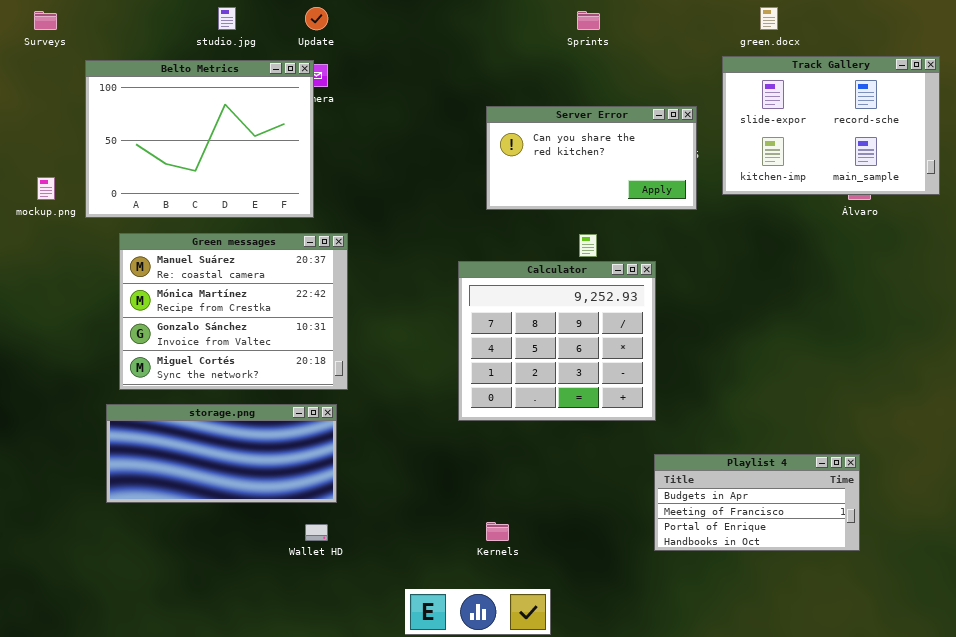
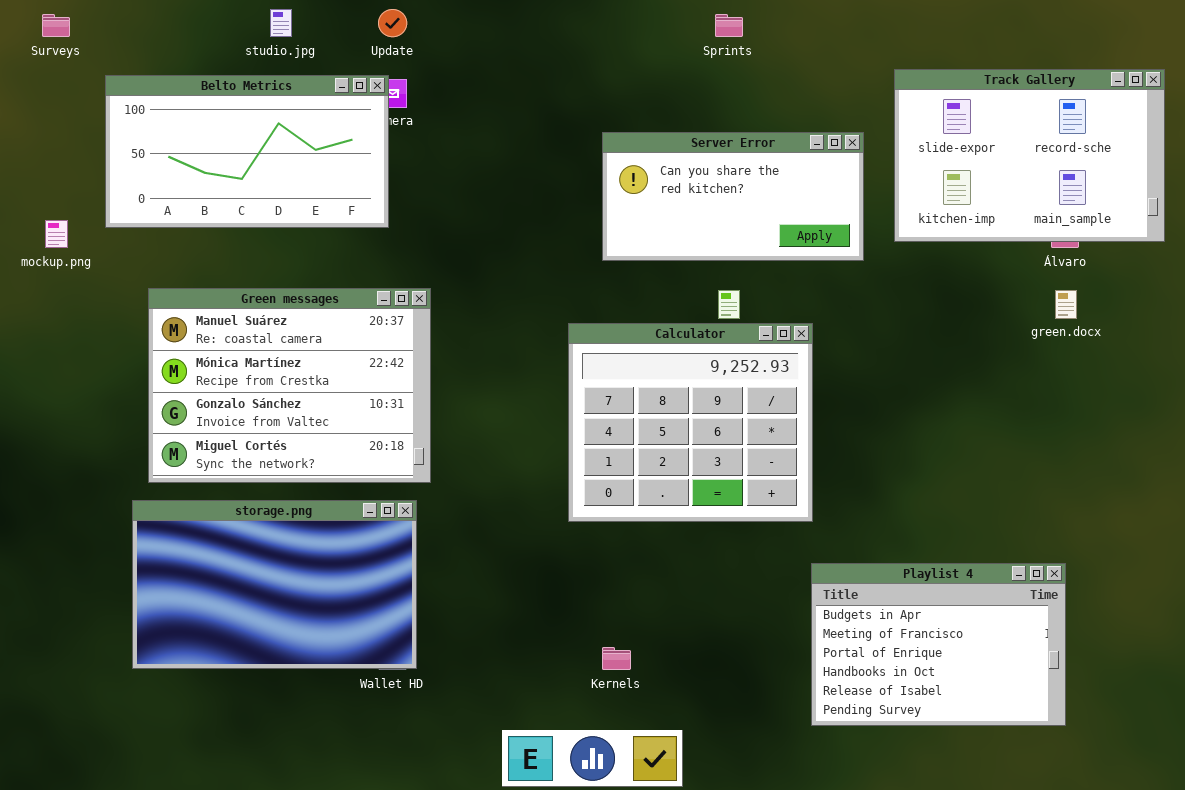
green.docx: [760,7,778,30] -> [1055,290,1077,319], moved
Belto Metrics: [85,60,314,218] -> [105,75,389,228], resized
storage.png: [106,404,337,503] -> [132,500,417,669], resized
Playlist 4: [654,454,860,551] -> [811,563,1066,726], resized

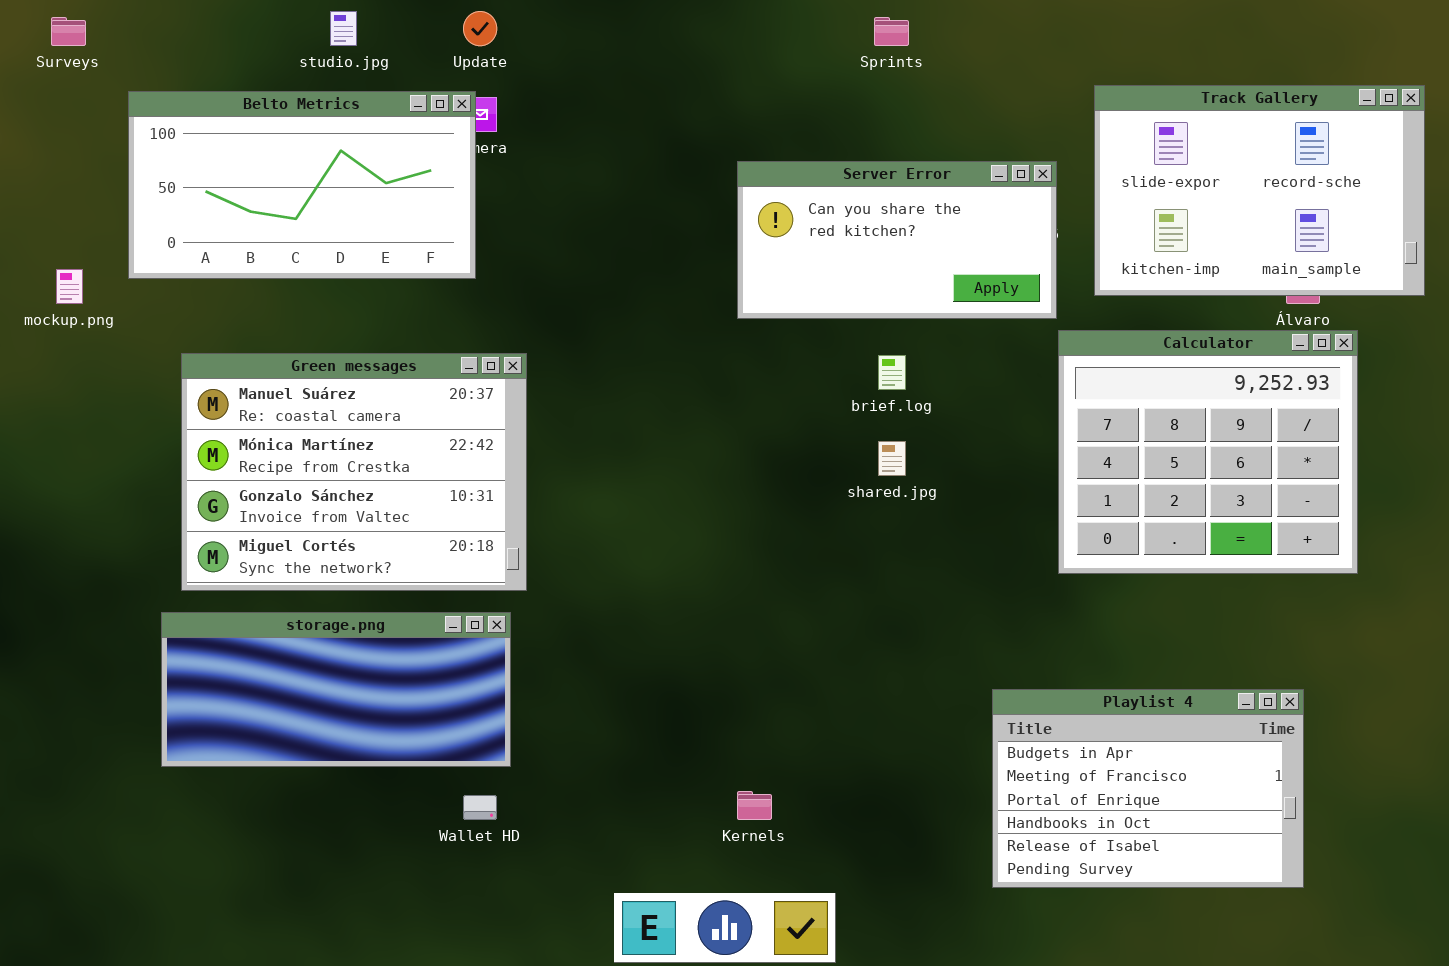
Calculator: [568,323,813,522] -> [1058,330,1358,574], moved
storage.png: [132,500,417,669] -> [161,612,511,767], resized

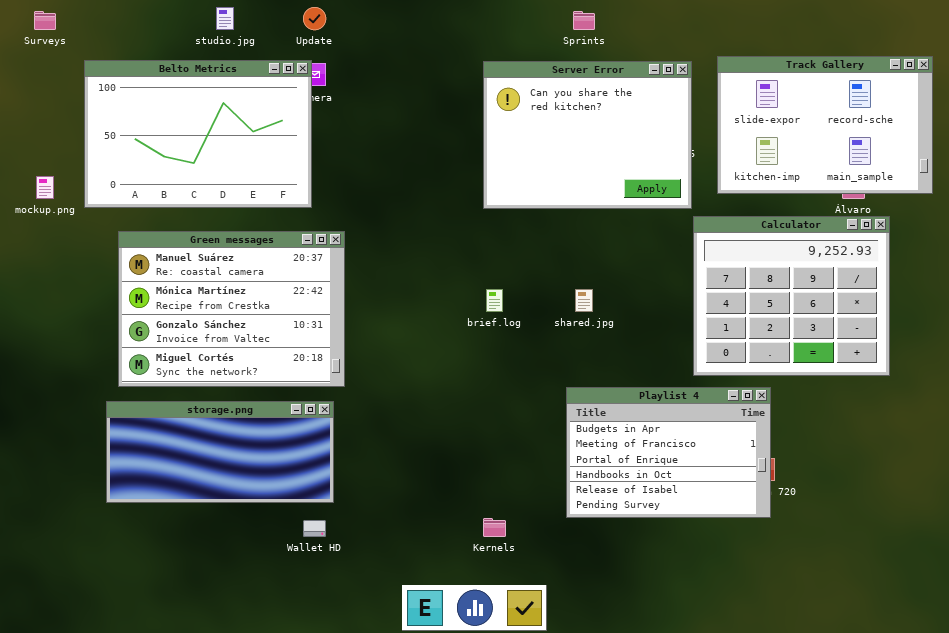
Belto Metrics: [128,91,476,279] -> [84,60,312,208], resized
Server Error: [737,161,1057,319] -> [483,61,692,209], resized
brief.log: [878,355,906,390] -> [486,289,503,312], moved
Playlist 4: [992,689,1304,888] -> [566,387,771,518], moved

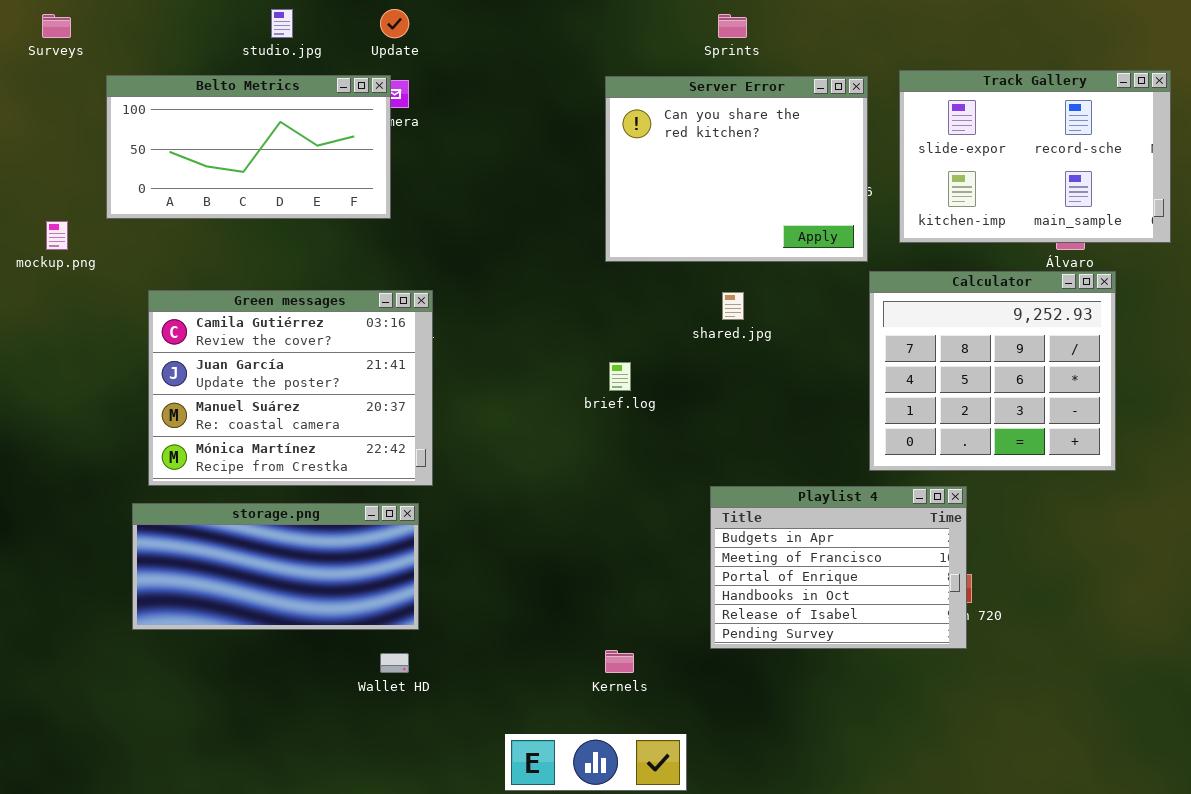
Belto Metrics: [84,60,312,208] -> [106,75,391,219], resized
Green messages: [118,231,345,387] -> [148,290,433,486], scrolled up 2 rows
shared.jpg: [575,289,593,312] -> [722,292,744,320], moved

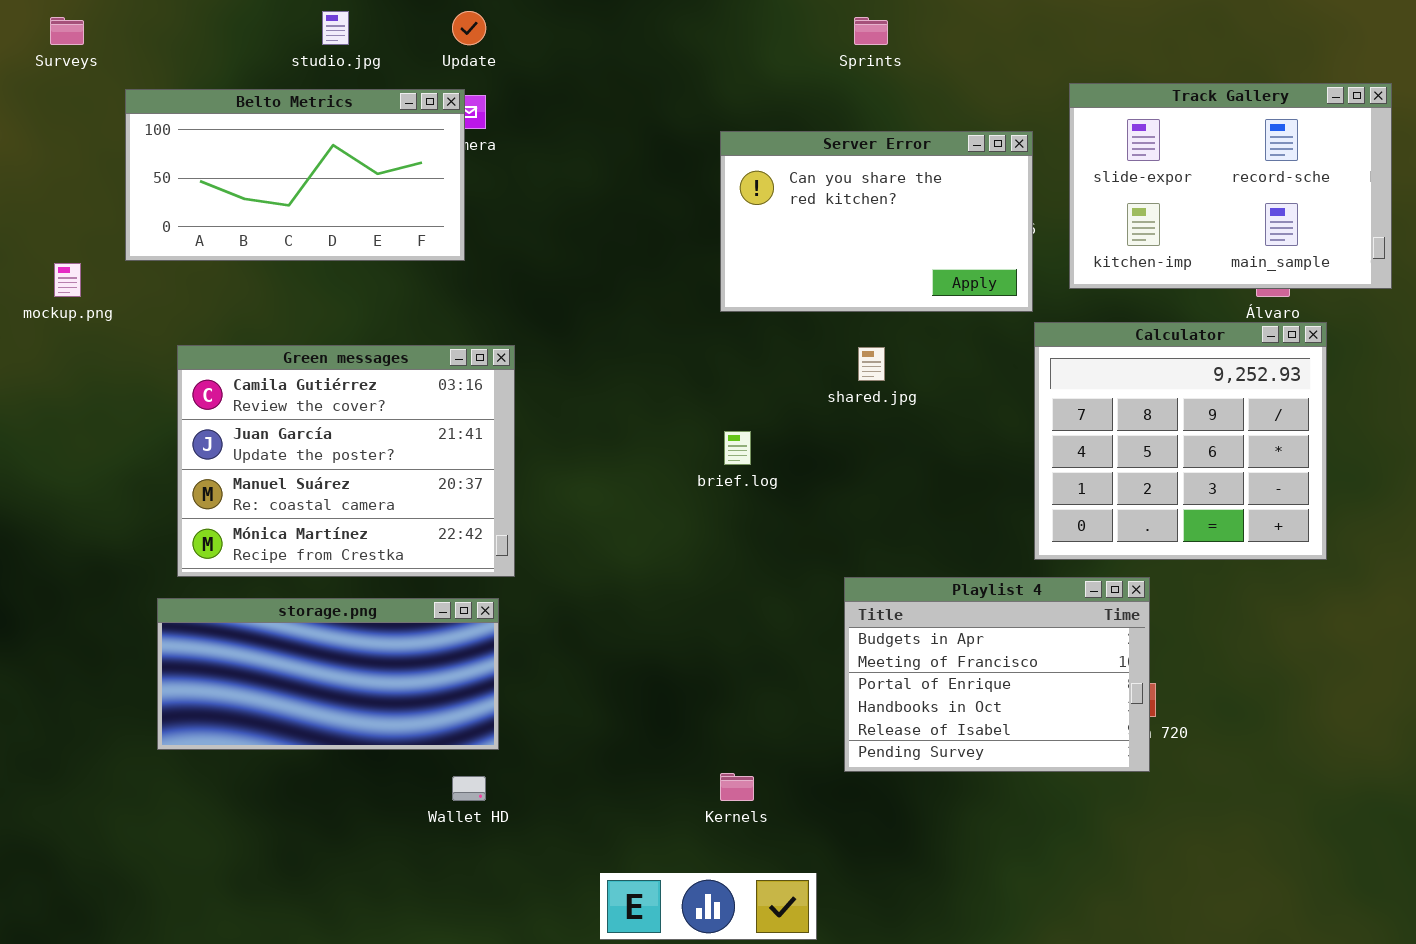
Server Error: [605,76,868,262] -> [720,131,1033,312], resized

